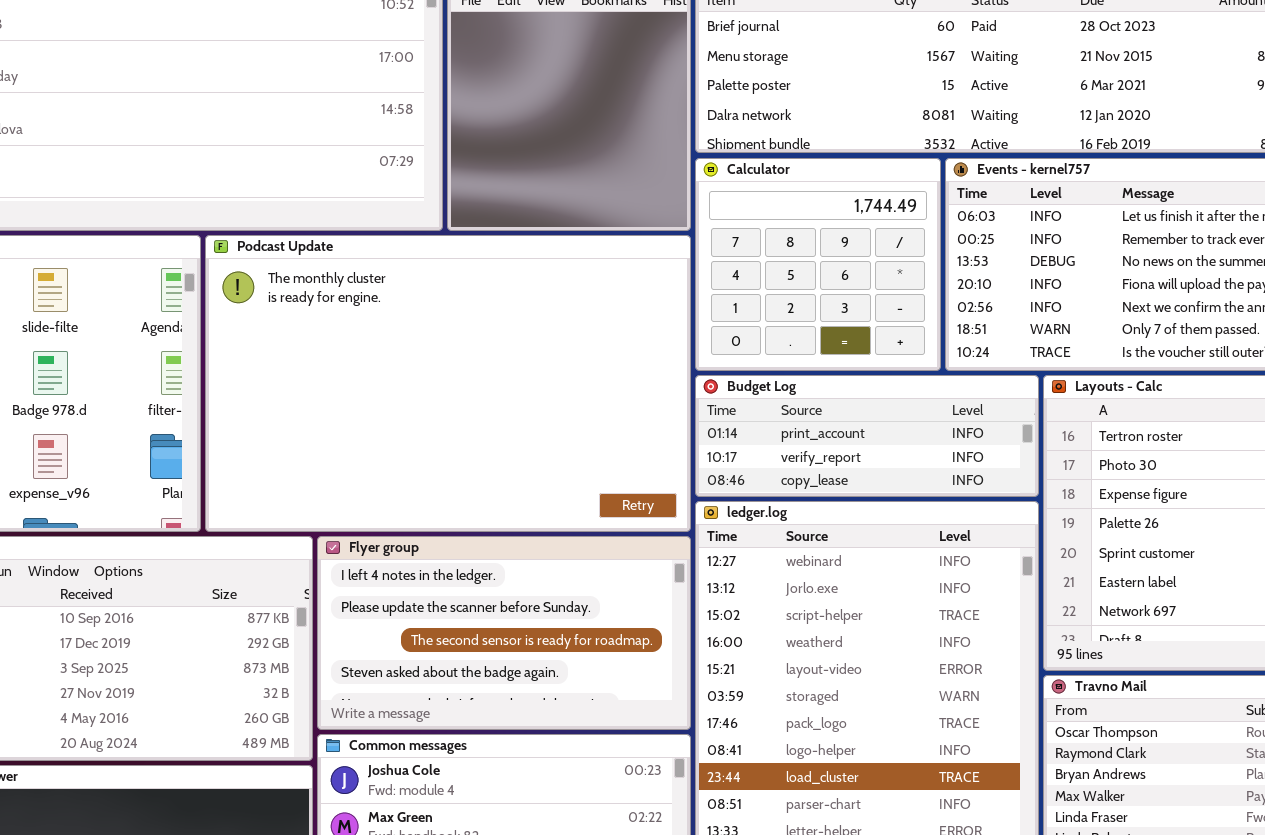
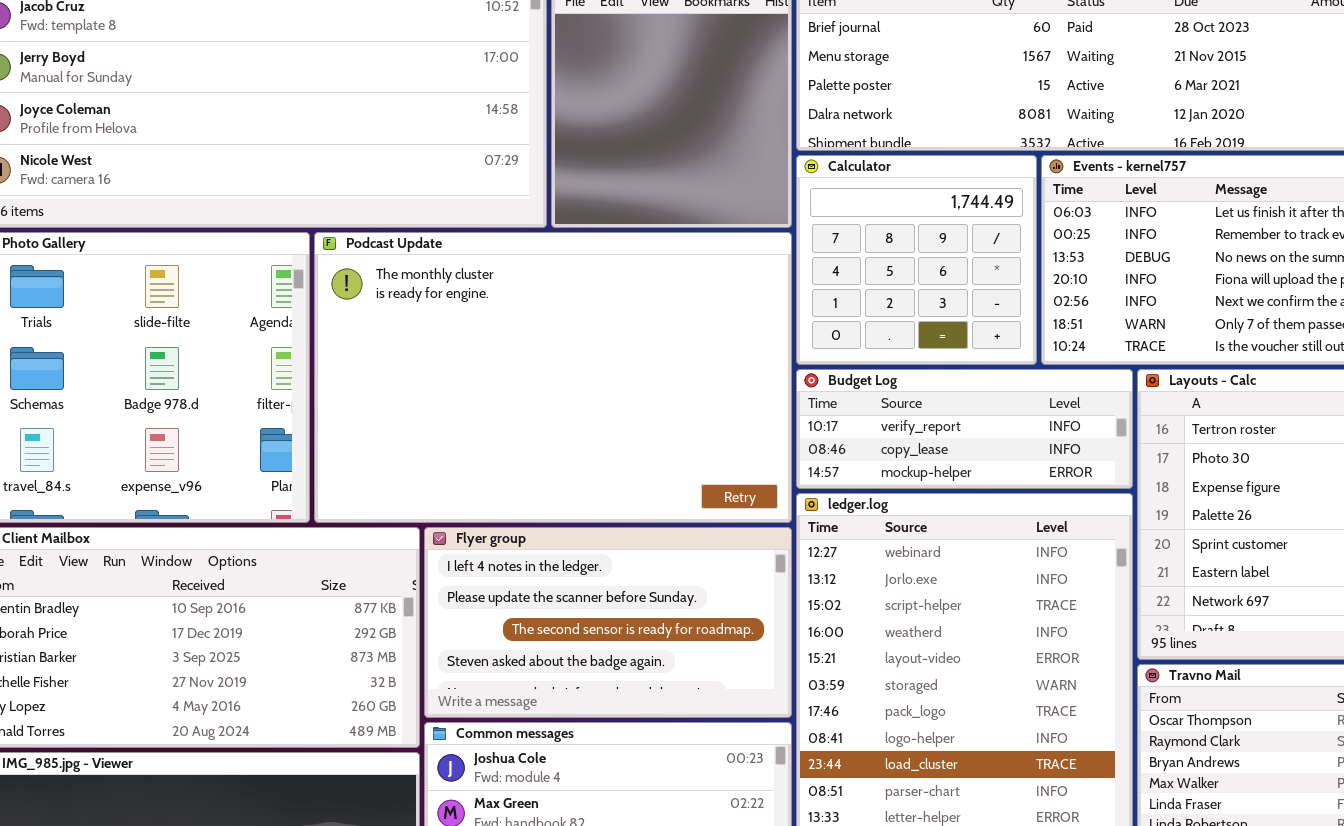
Budget Log: [695,375,1039,497] -> [796,369,1133,489], scrolled down 1 row

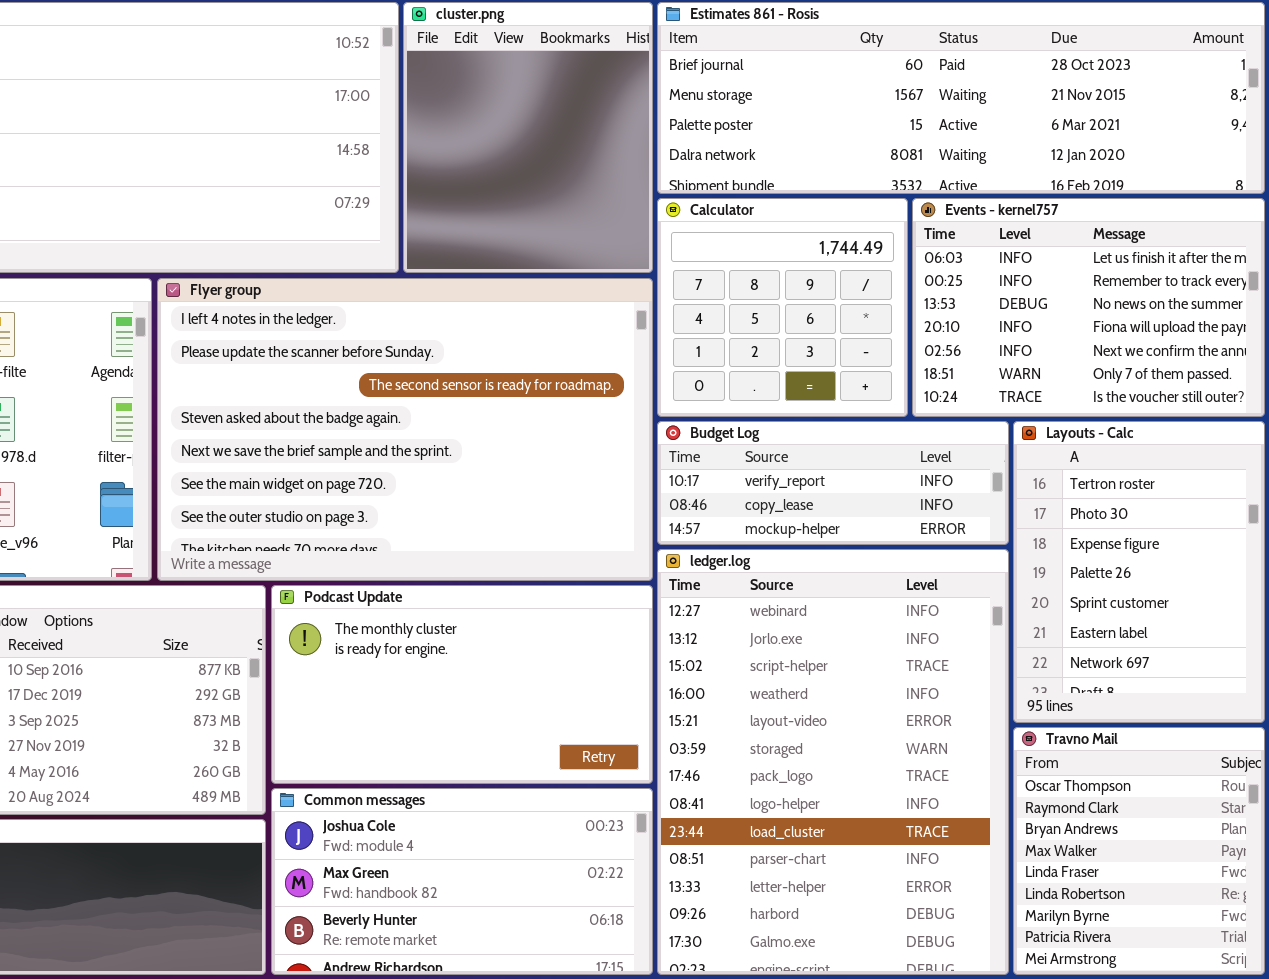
Podcast Update: [314,232,792,523] -> [271,585,653,784], moved, resized
Flyer group: [424,527,792,718] -> [157,278,653,581], moved, resized

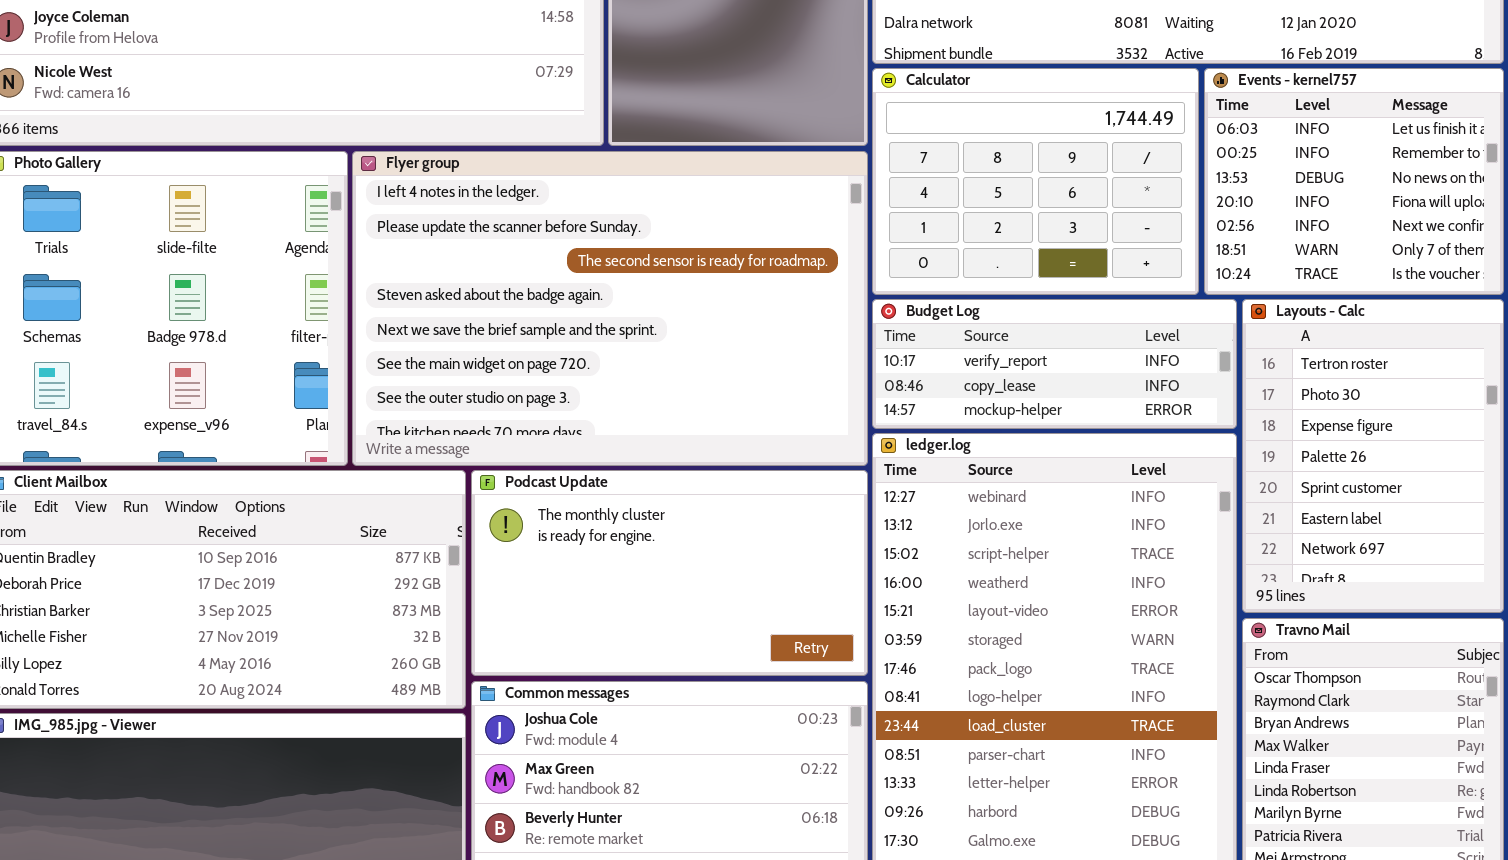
Calculator: [657,198,908,417] -> [872,68,1199,295], resized
Events - kernel757: [912,198,1265,417] -> [1204,68,1504,295], resized

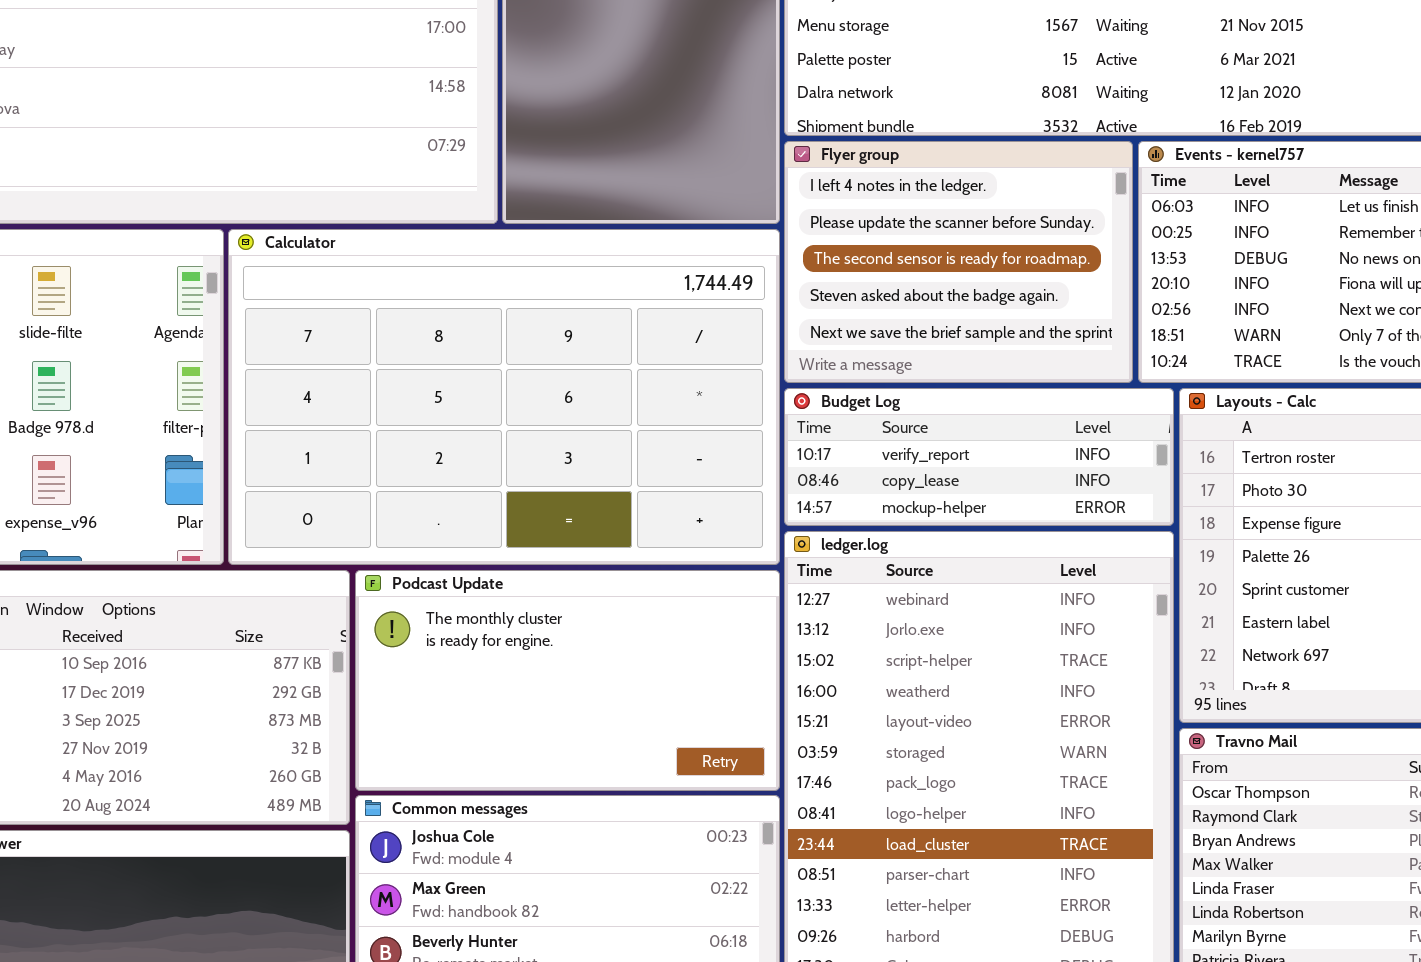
Calculator: [872,68,1199,295] -> [228,229,780,565], moved, resized
Flyer group: [352,151,868,466] -> [784,141,1133,383], moved, resized

